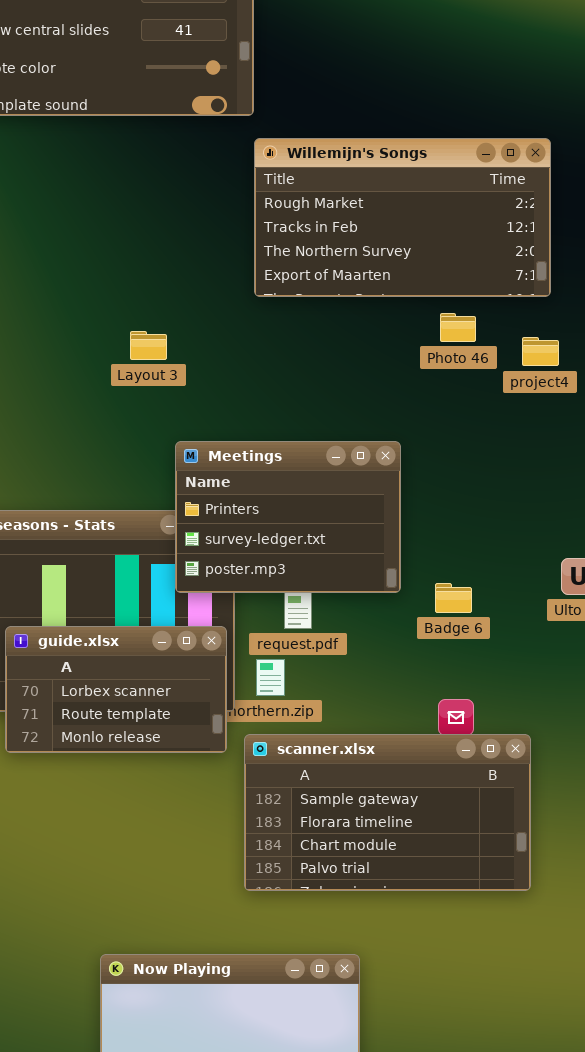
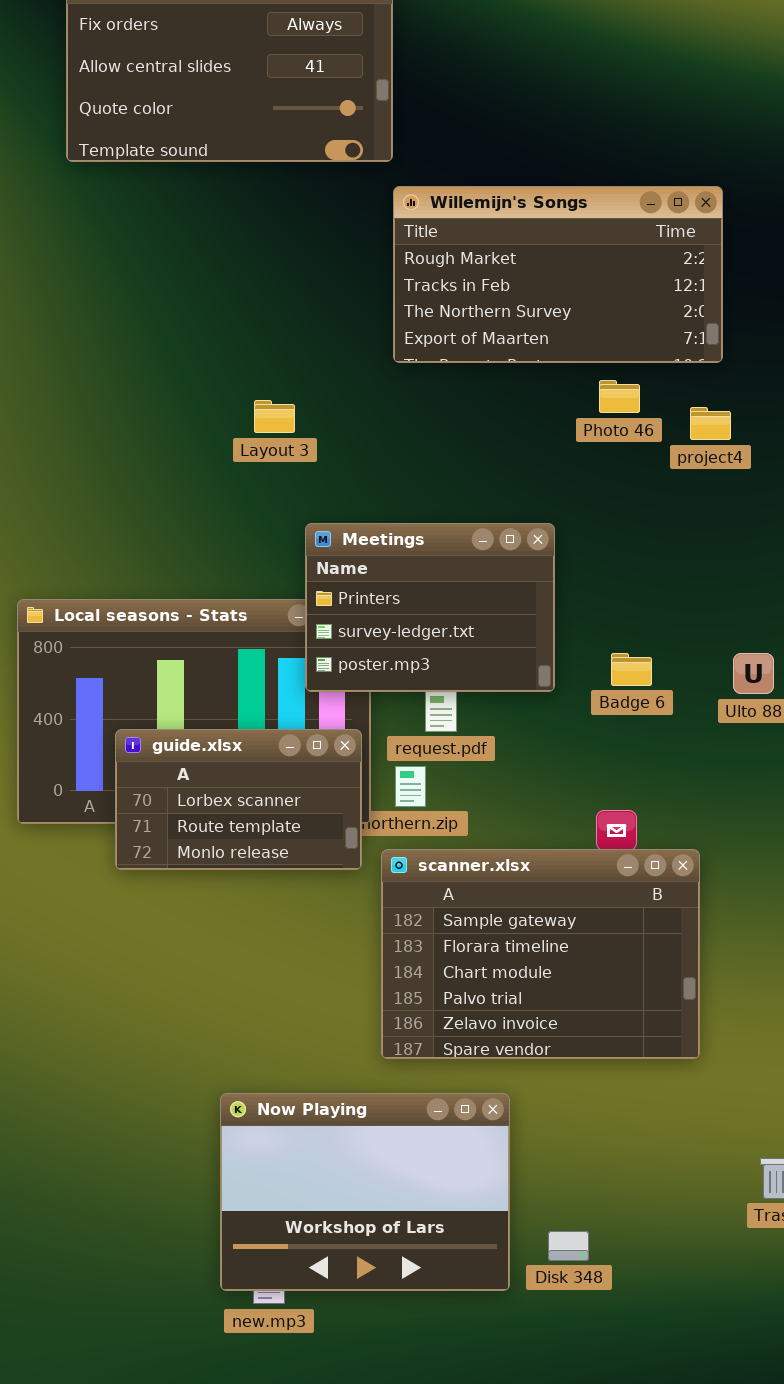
Badge 6: [435,583,472,613] -> [611,653,652,686], moved
scanner.xlsx: [244,734,531,891] -> [381,849,700,1059], resized

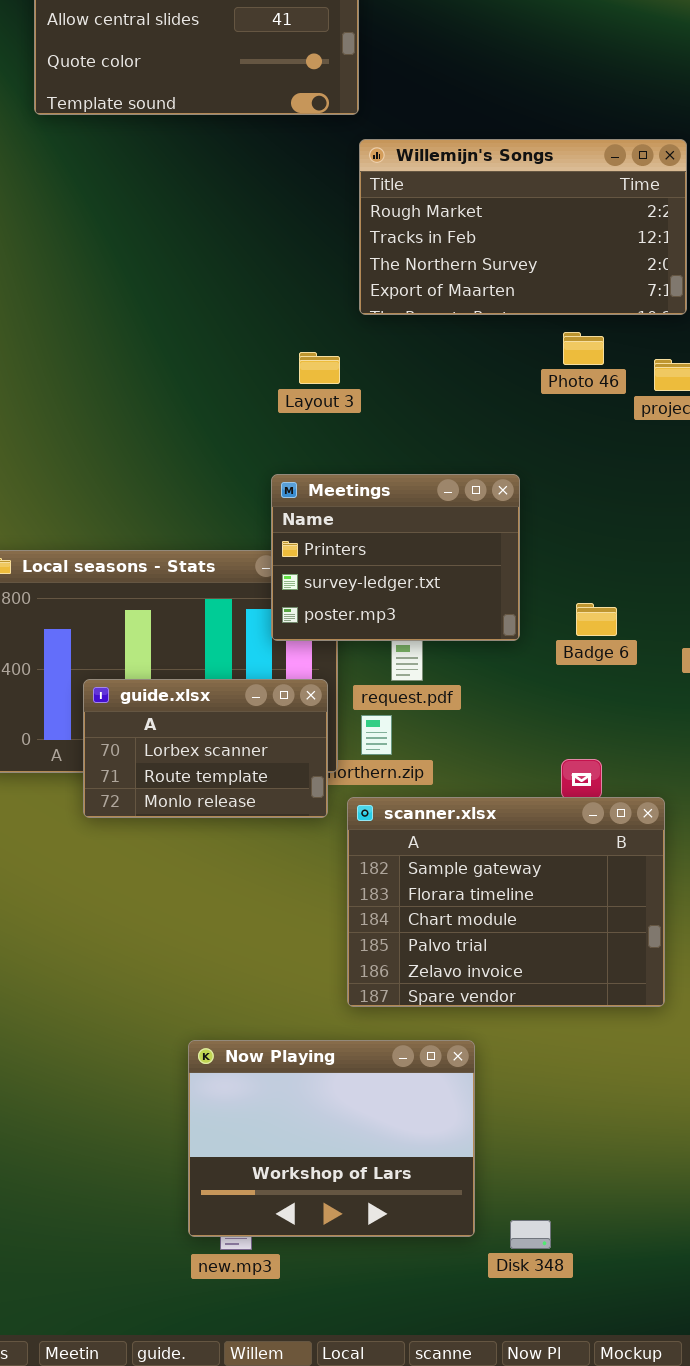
Layout 3: [254,400,295,433] -> [299,352,340,384], moved
Disk 348: [548,1231,589,1261] -> [510,1220,551,1249], moved

